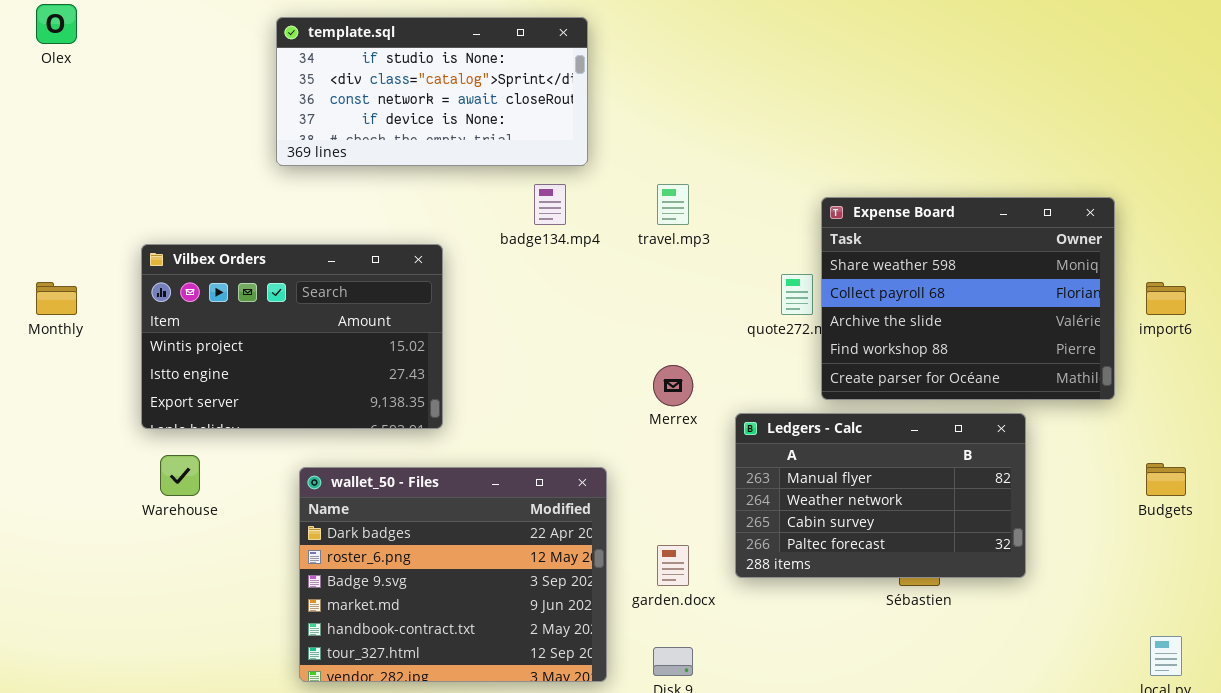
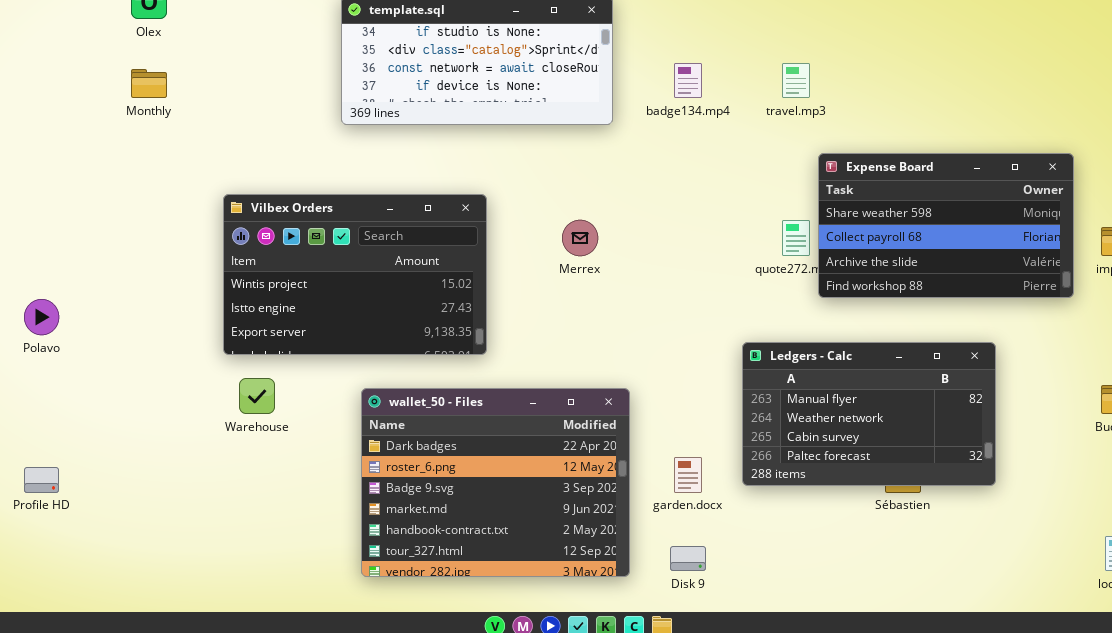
badge134.mp4: [534,184,566,225] -> [674,63,702,98], moved
travel.mp3: [657,184,689,225] -> [782,63,810,98], moved
Expense Board: [821,197,1115,400] -> [818,153,1074,298], resized
Monthly: [36,282,77,315] -> [131,69,167,98], moved
Merrex: [653,365,693,406] -> [562,220,598,256], moved

